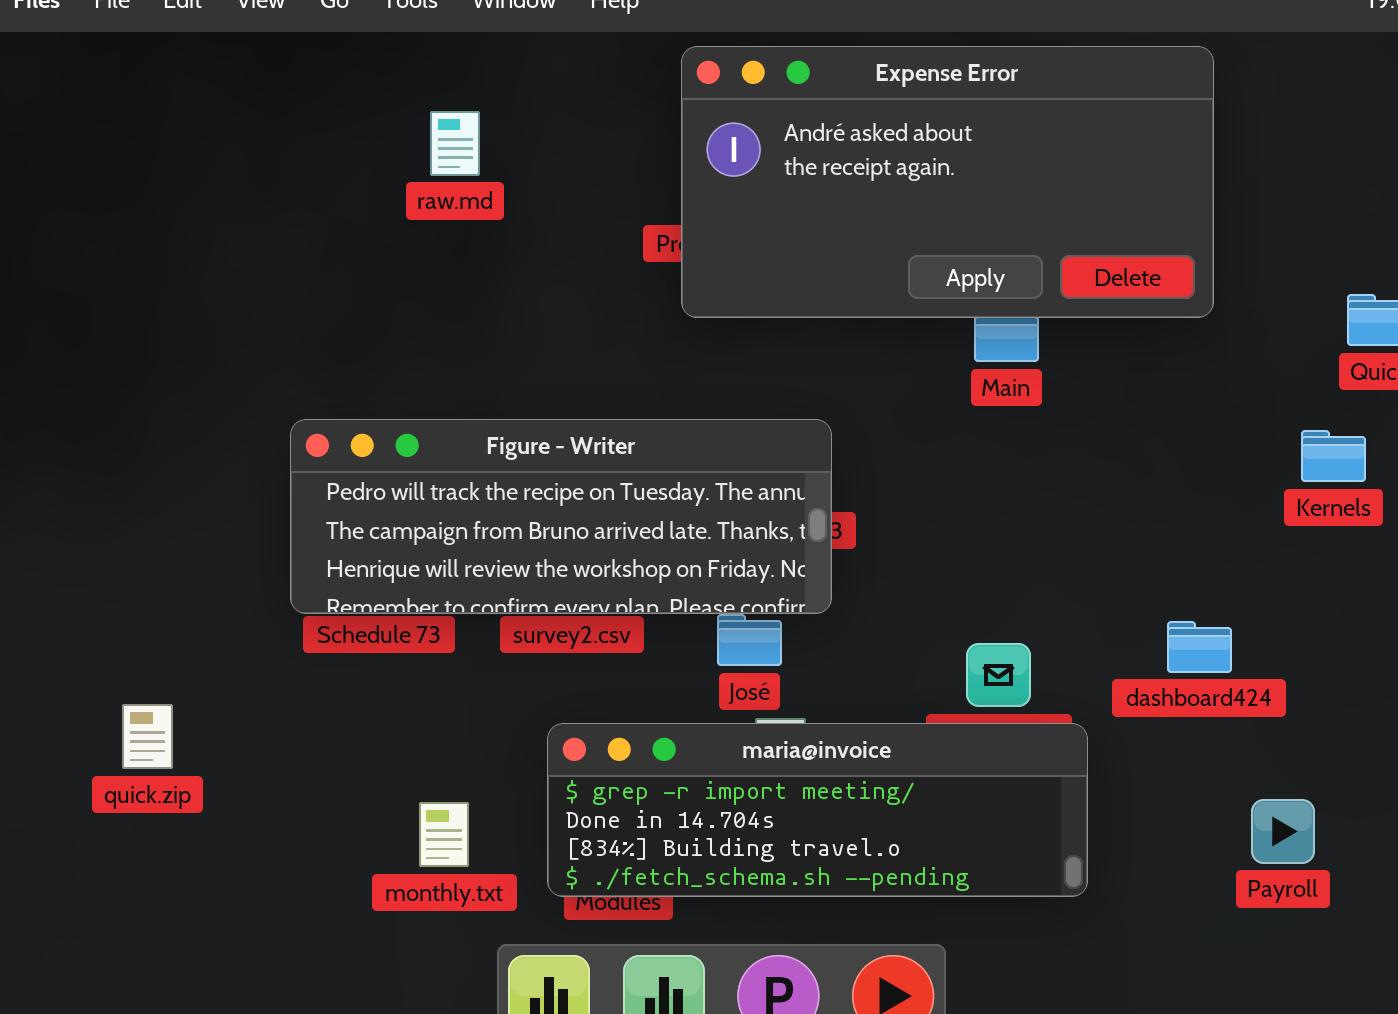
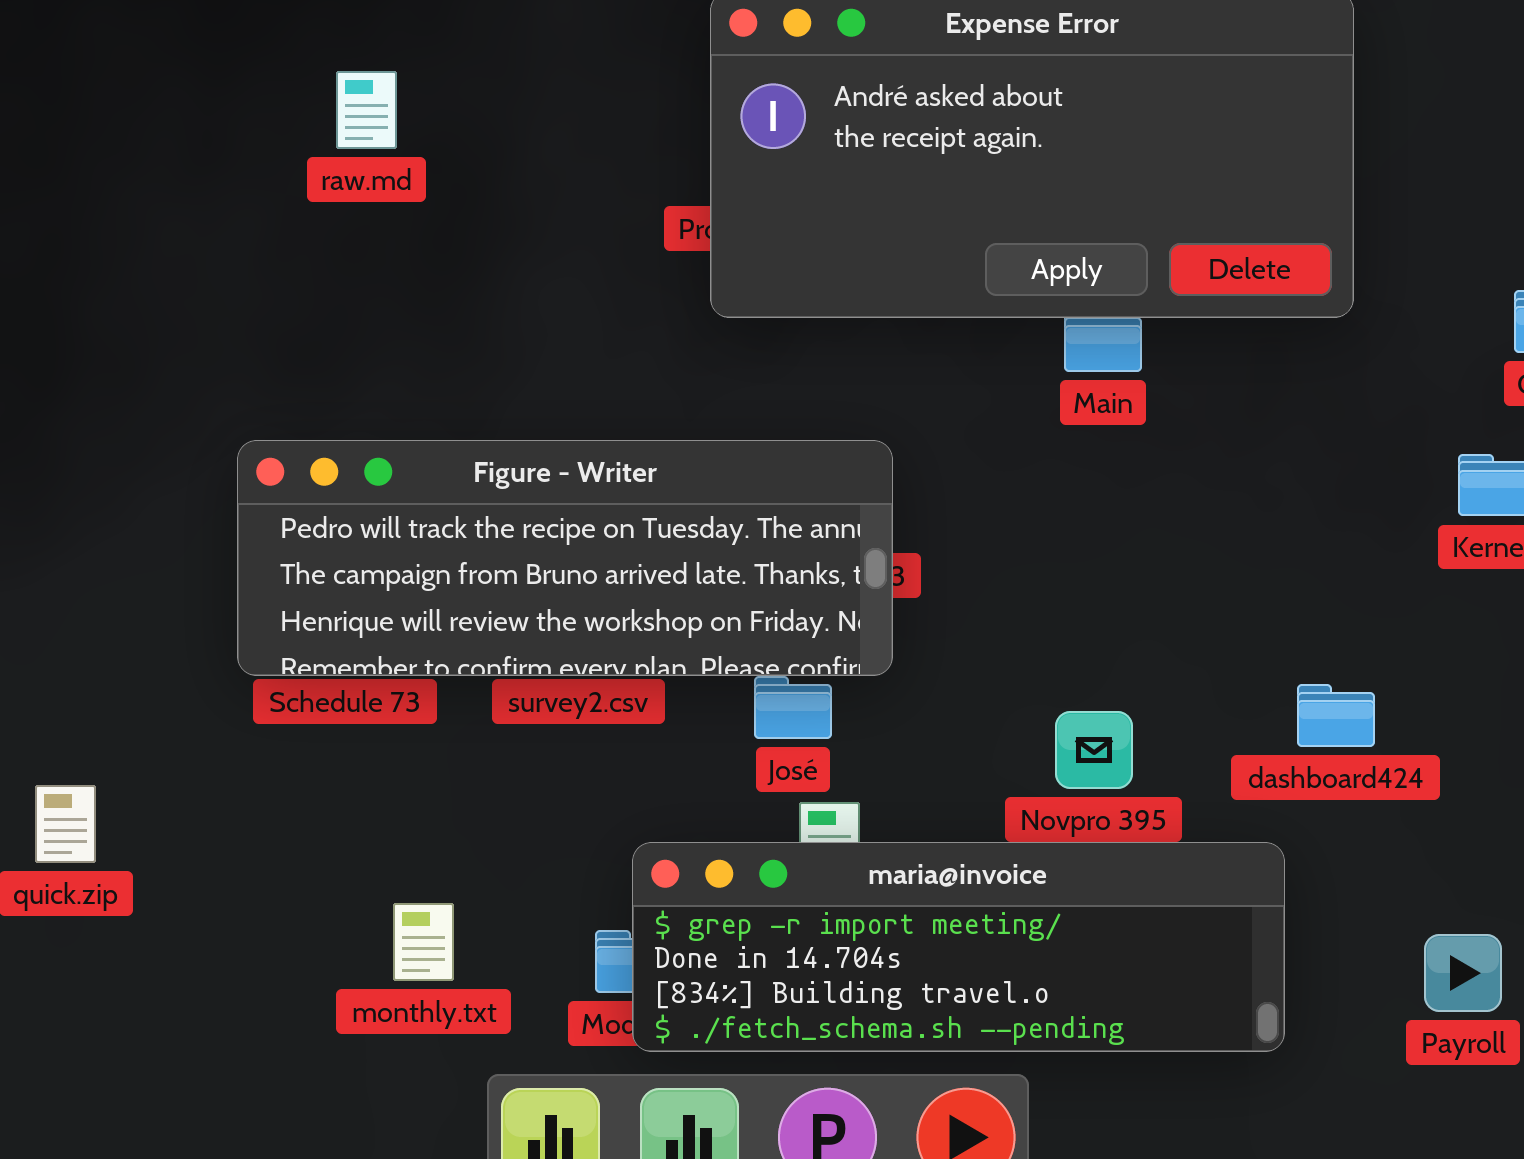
raw.md: [430,111,480,176] -> [336,71,397,149], moved
maria@invoice: [547,723,1088,897] -> [632,842,1285,1052], moved
Payroll: [1251,799,1315,864] -> [1424,934,1502,1012], moved

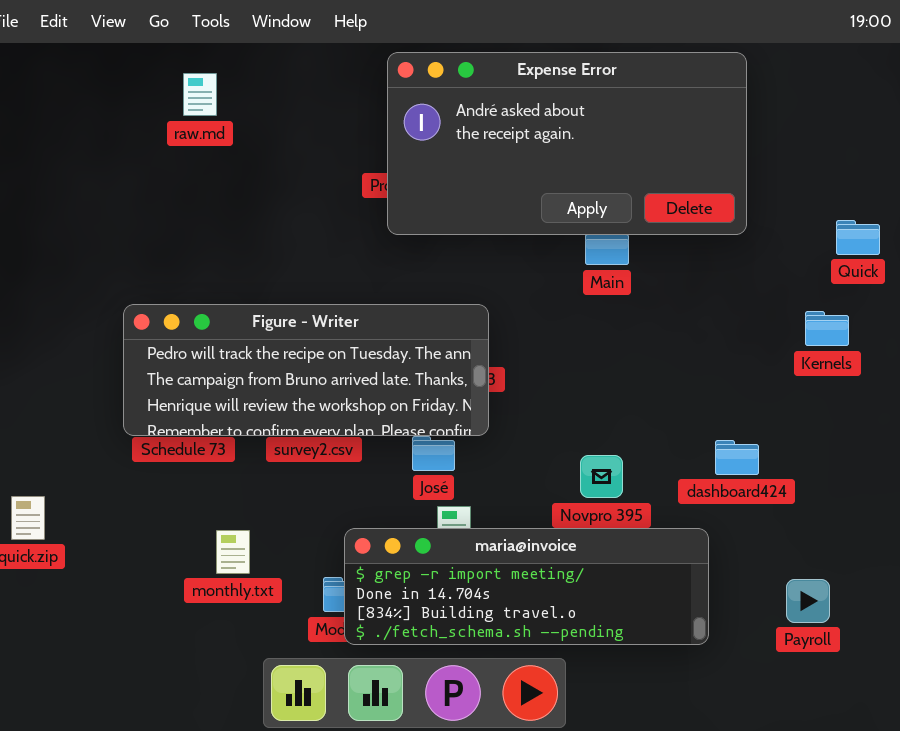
raw.md: [336,71,397,149] -> [183,73,217,116], moved
monthly.txt: [393,903,454,981] -> [216,530,250,574], moved

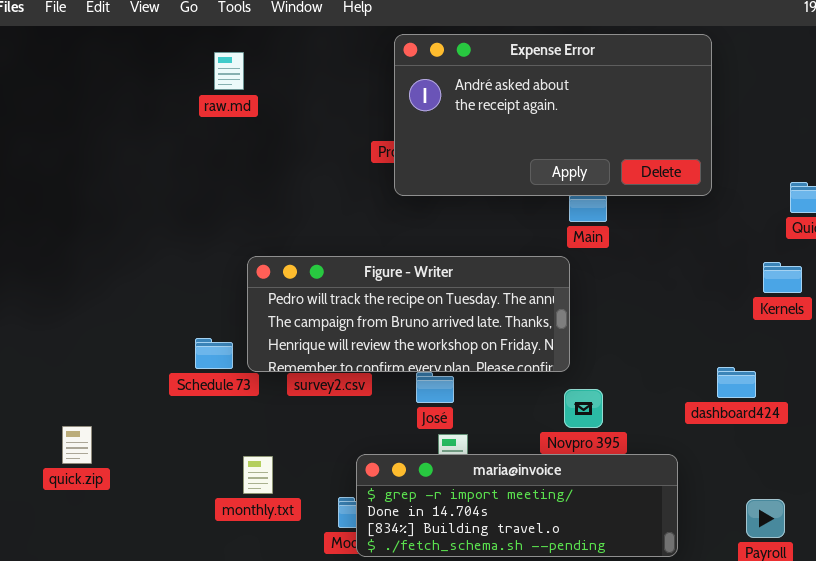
Figure - Writer: [123,304,489,436] -> [247,256,570,372], moved
dashboard424: [715,440,759,475] -> [717,367,756,398], moved

